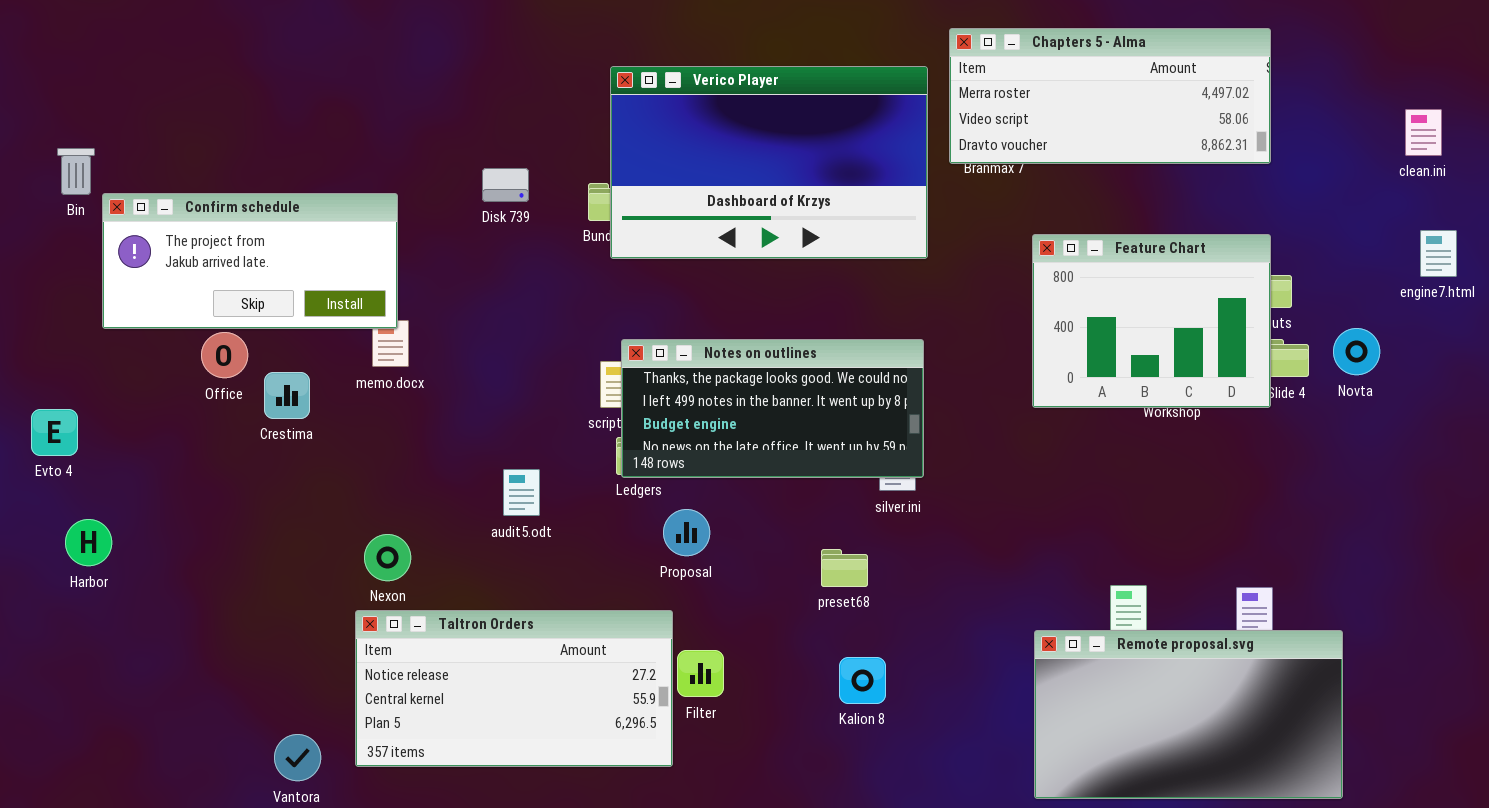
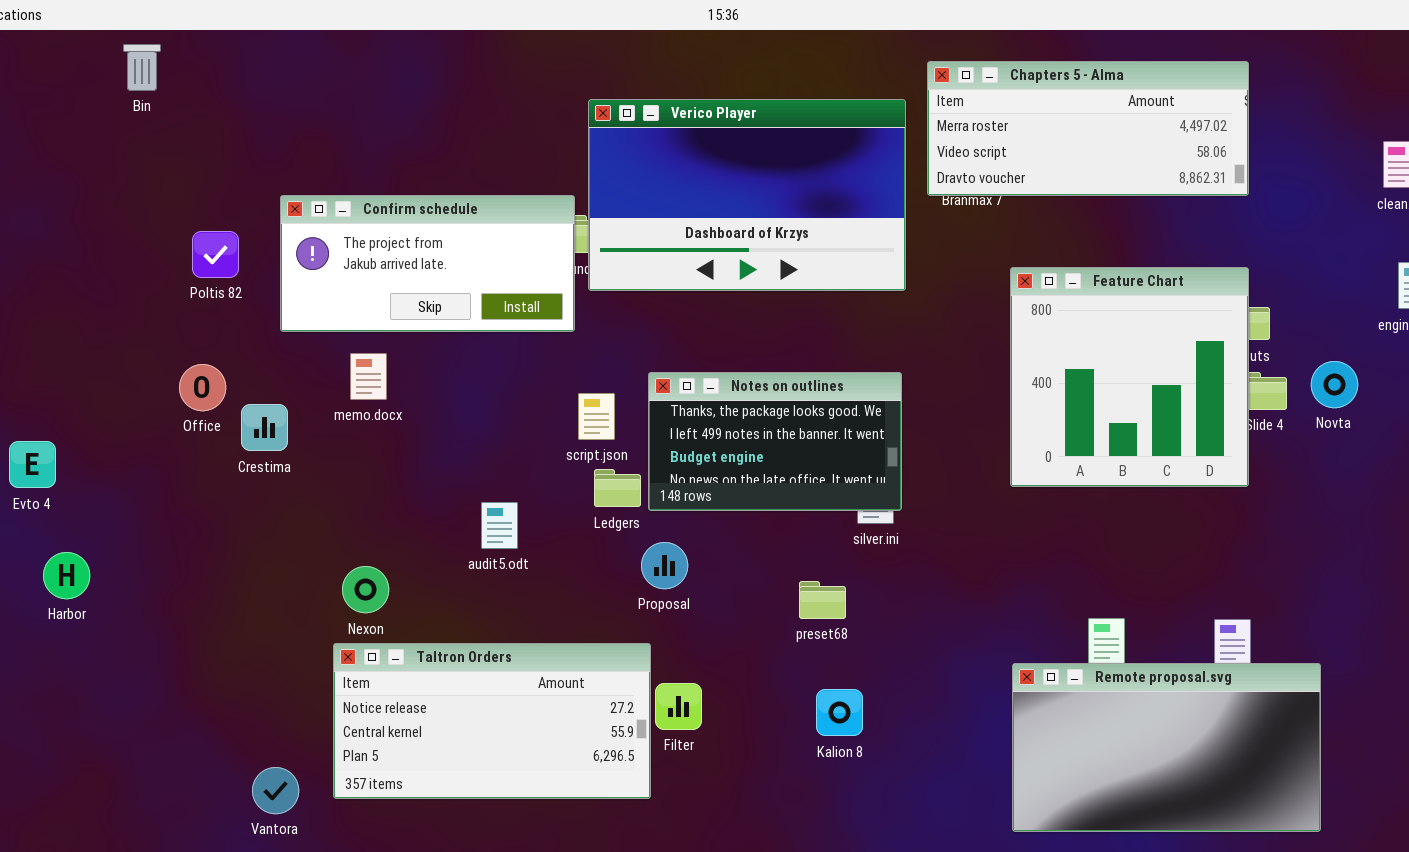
Bin: [57,148,95,195] -> [123,44,161,91], moved
Confirm schedule: [102,193,398,329] -> [280,195,575,332], moved
Feature Chart: [1032,234,1271,408] -> [1010,267,1249,487], resized
Notes on outlines: [621,339,924,478] -> [648,372,902,511], resized

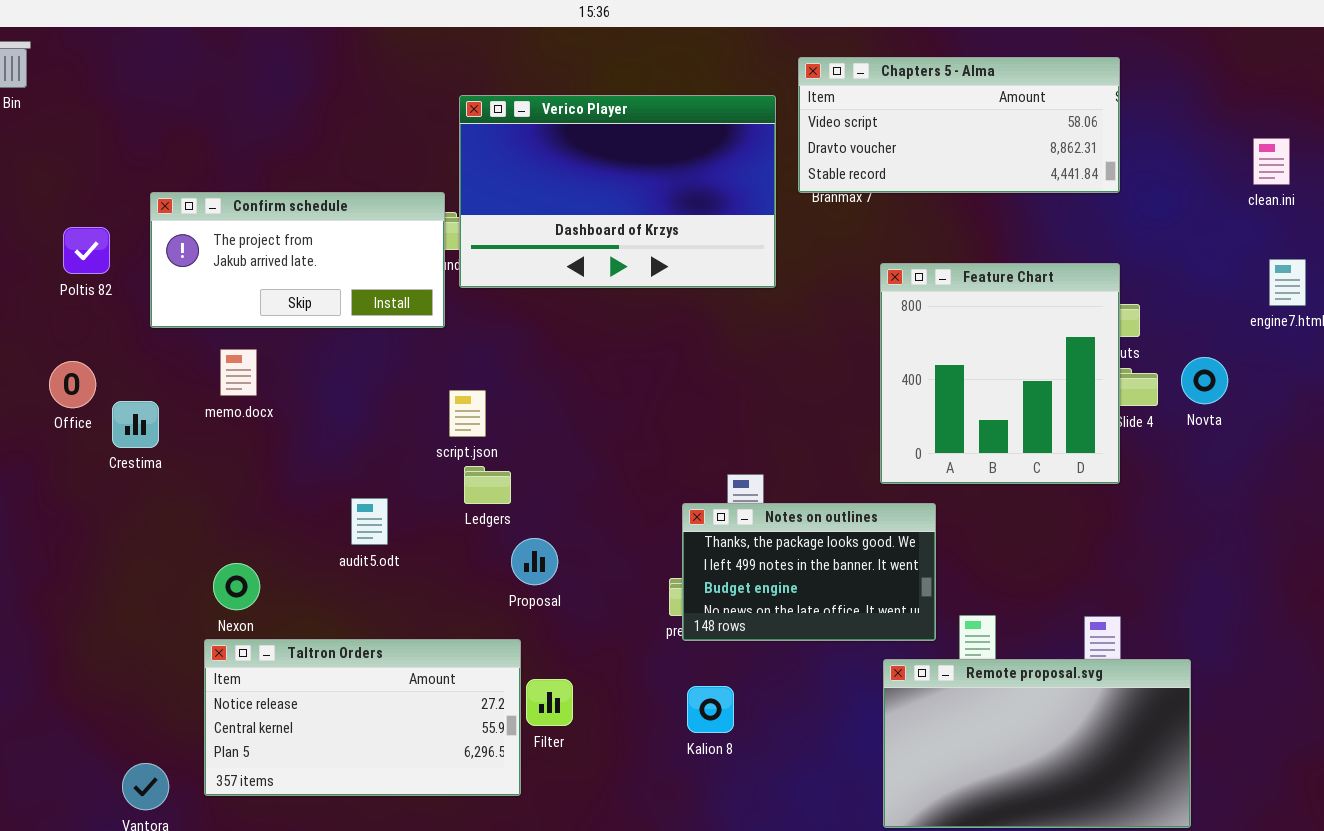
Chapters 5 - Alma: [927,61,1249,196] -> [798,57,1120,193], scrolled down 1 row
Notes on outlines: [648,372,902,511] -> [682,503,936,641], moved

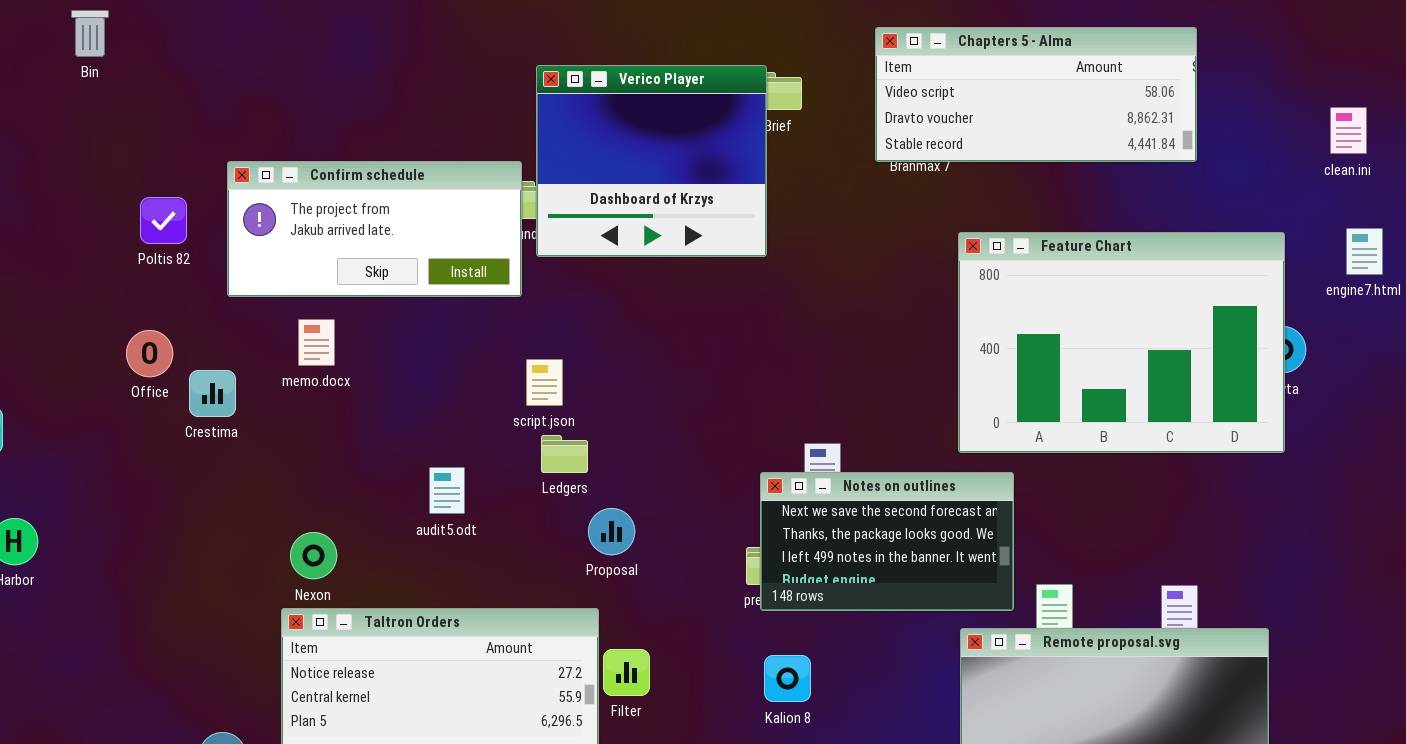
Verico Player: [459,95,776,288] -> [536,65,767,257], resized
Feature Chart: [880,263,1120,484] -> [958,232,1285,453], resized
Notes on outlines: [682,503,936,641] -> [760,472,1014,611], scrolled up 1 row

